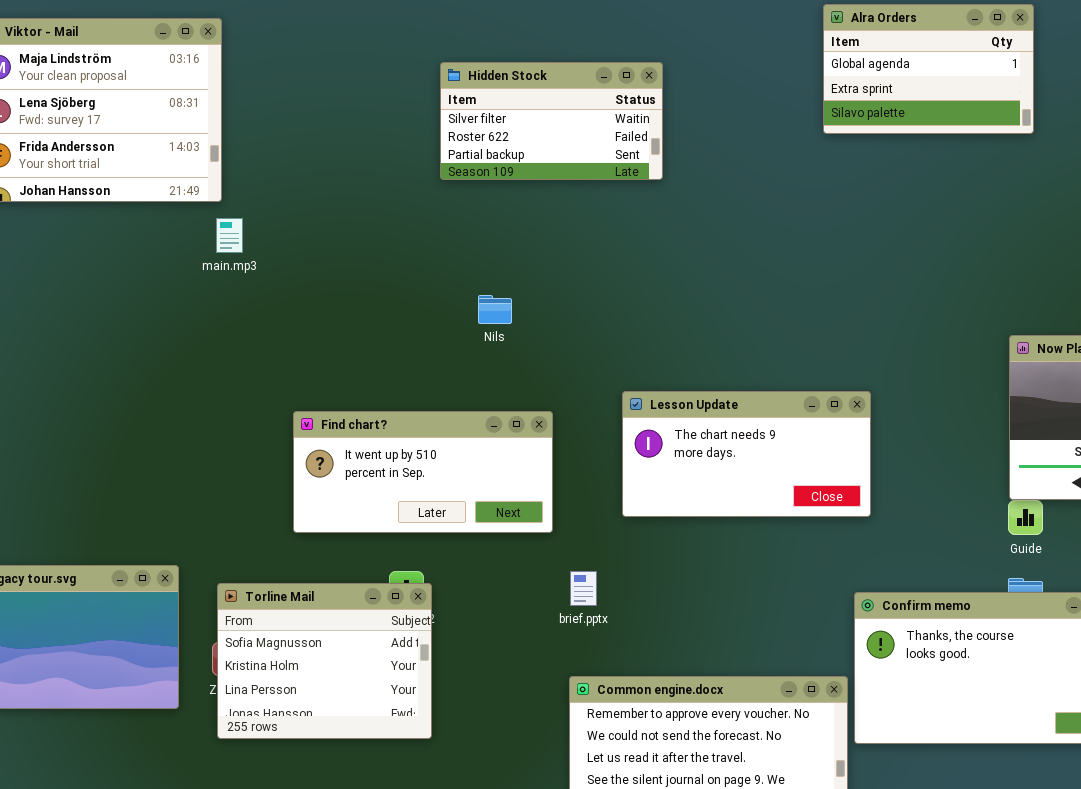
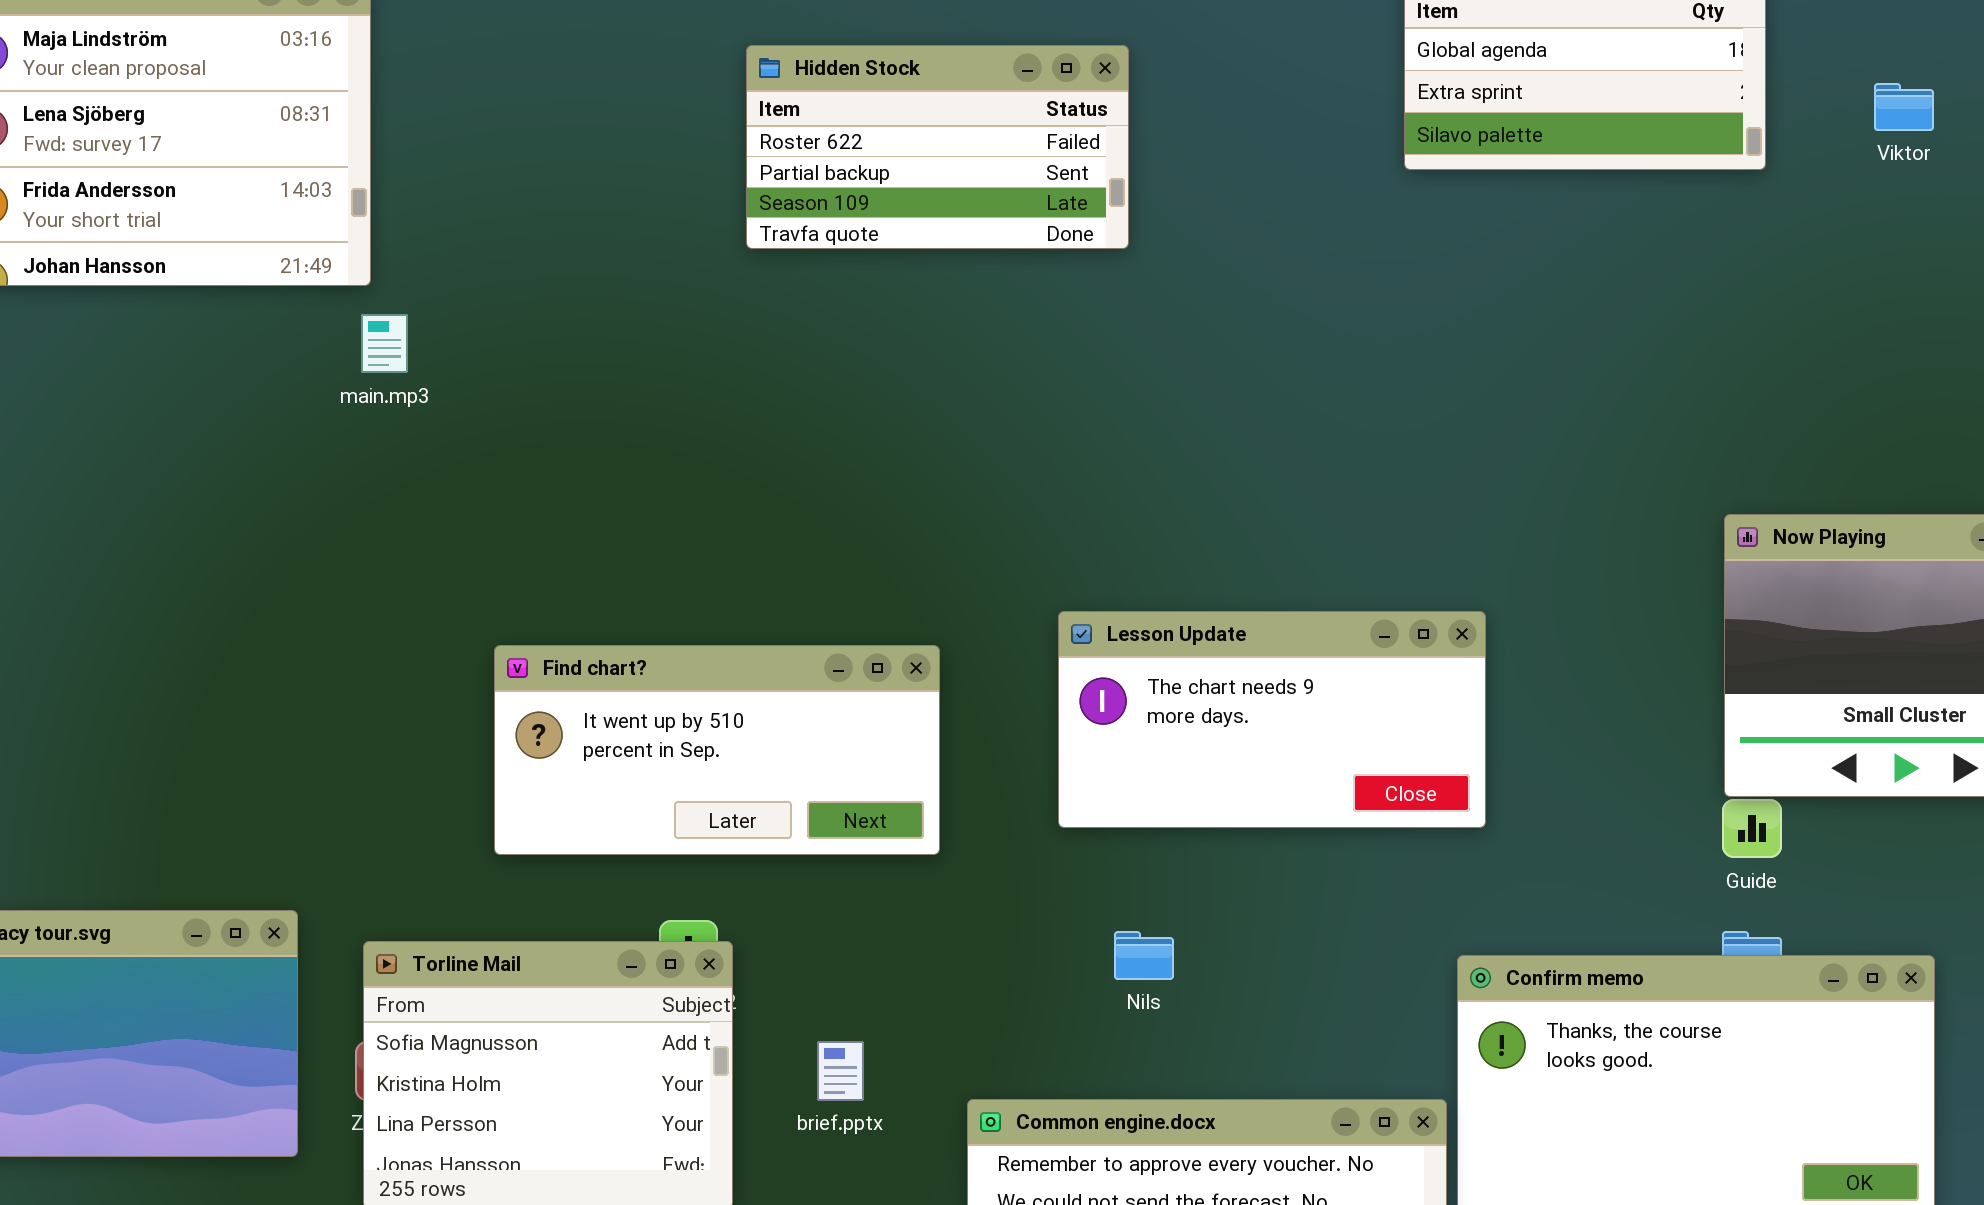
Hidden Stock: [440,62,663,180] -> [746,45,1129,249], scrolled down 1 row
Nils: [478,295,512,324] -> [1114,931,1174,980], moved
brief.pptx: [570,571,597,606] -> [817,1041,864,1101], moved

